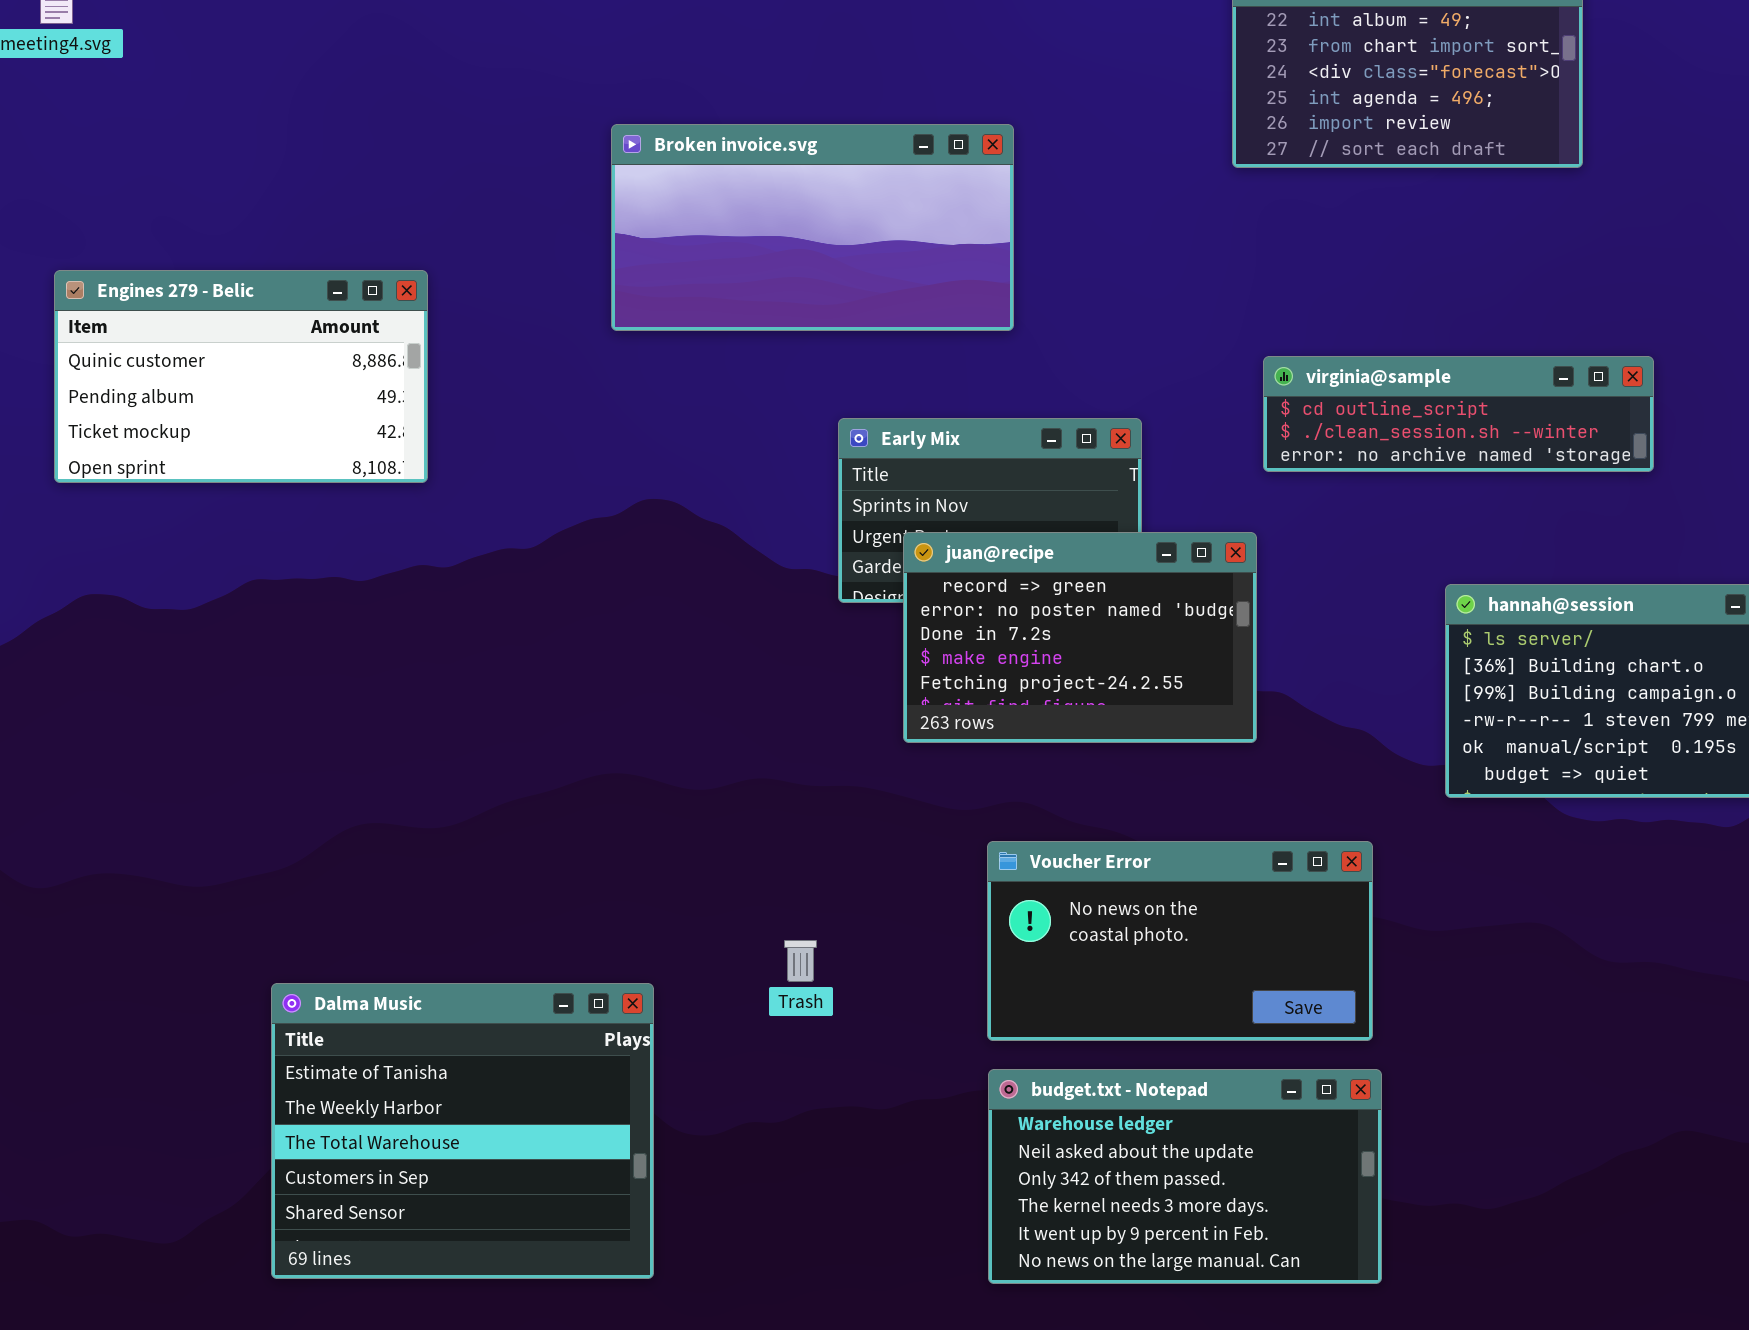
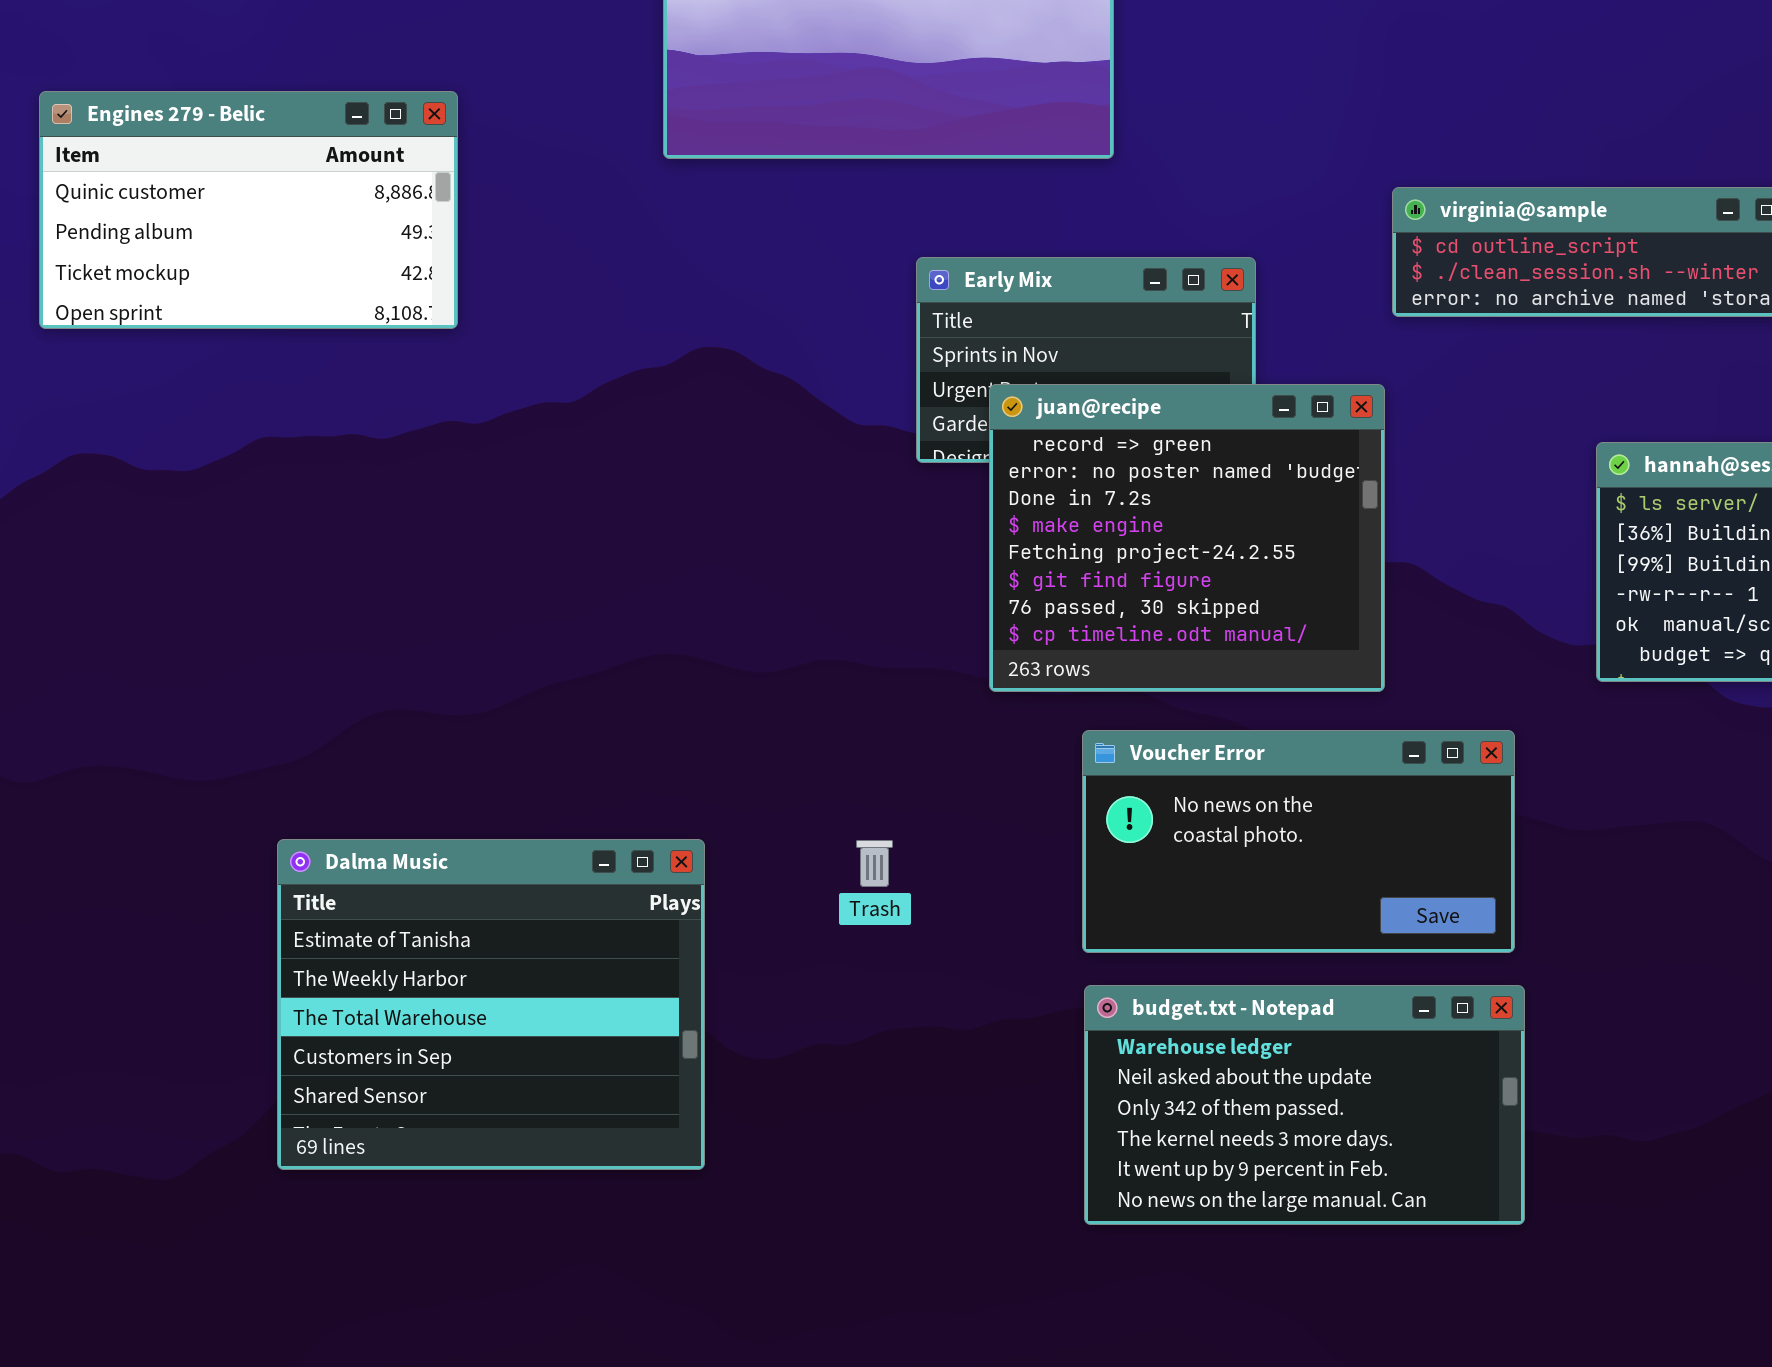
juan@recipe: [903,532,1257,743] -> [989,384,1385,692], resized
Dalma Music: [271,983,654,1279] -> [277,839,705,1170], moved

